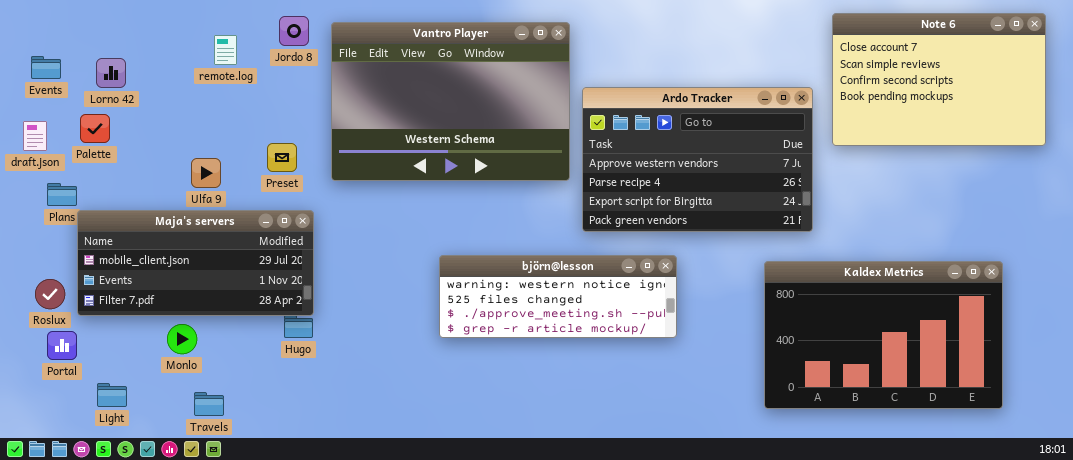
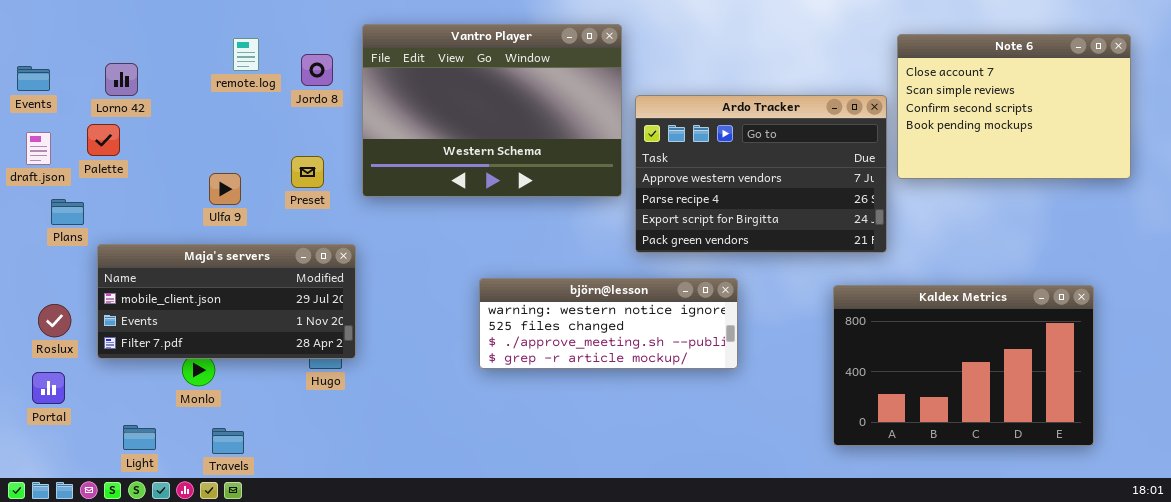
Note 6: [832,13,1046,146] -> [897,34,1131,179], moved
Jordo 8: [279,16,309,46] -> [301,54,333,86], moved
Events: [31,56,61,79] -> [17,66,50,91], moved
Maja's servers: [77,210,314,316] -> [97,244,356,359], moved
Portal: [47,331,77,360] -> [32,372,65,404], moved
Light: [97,383,127,407] -> [123,425,156,450], moved

